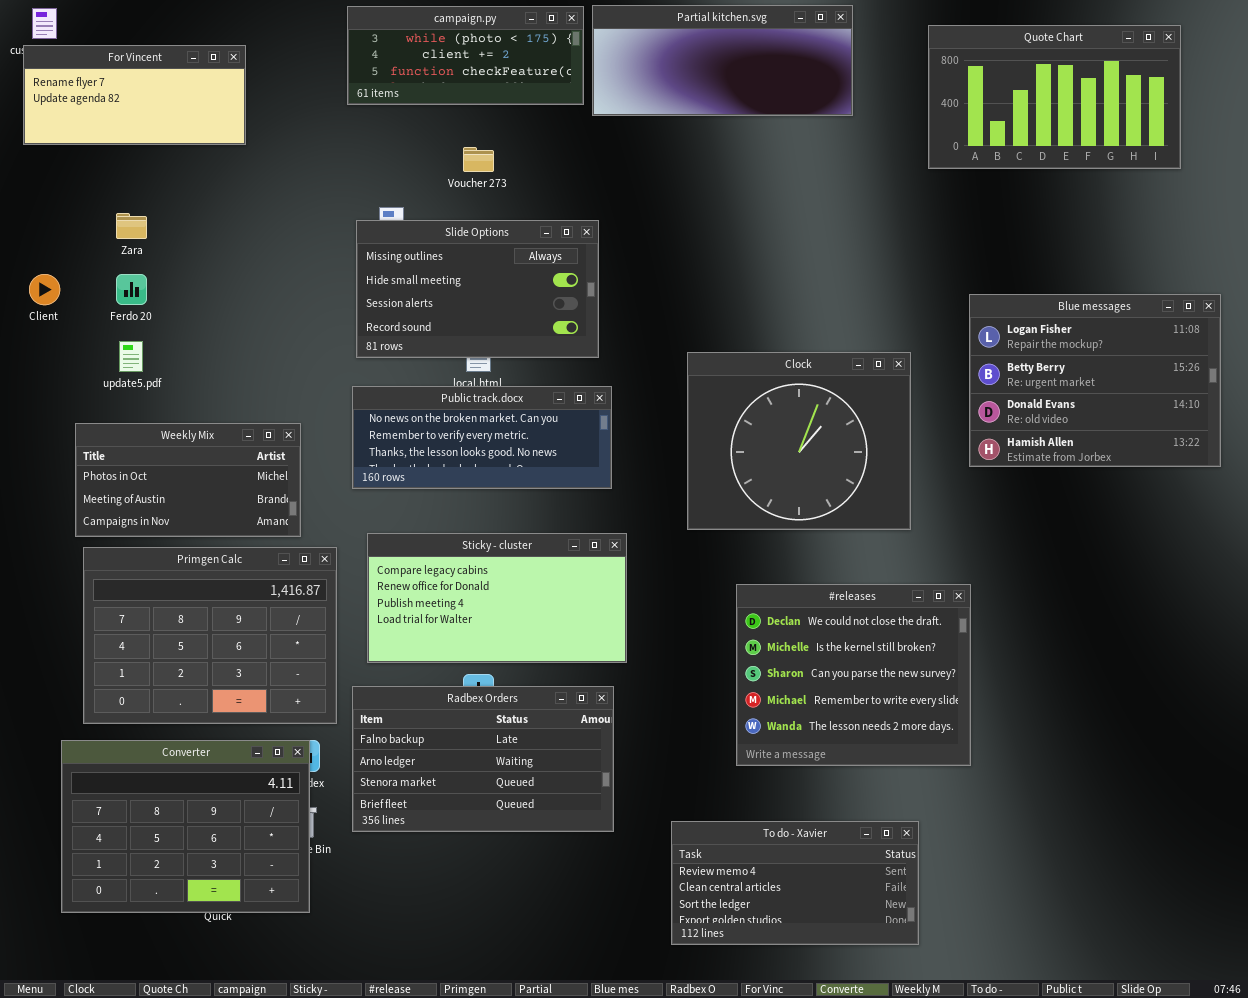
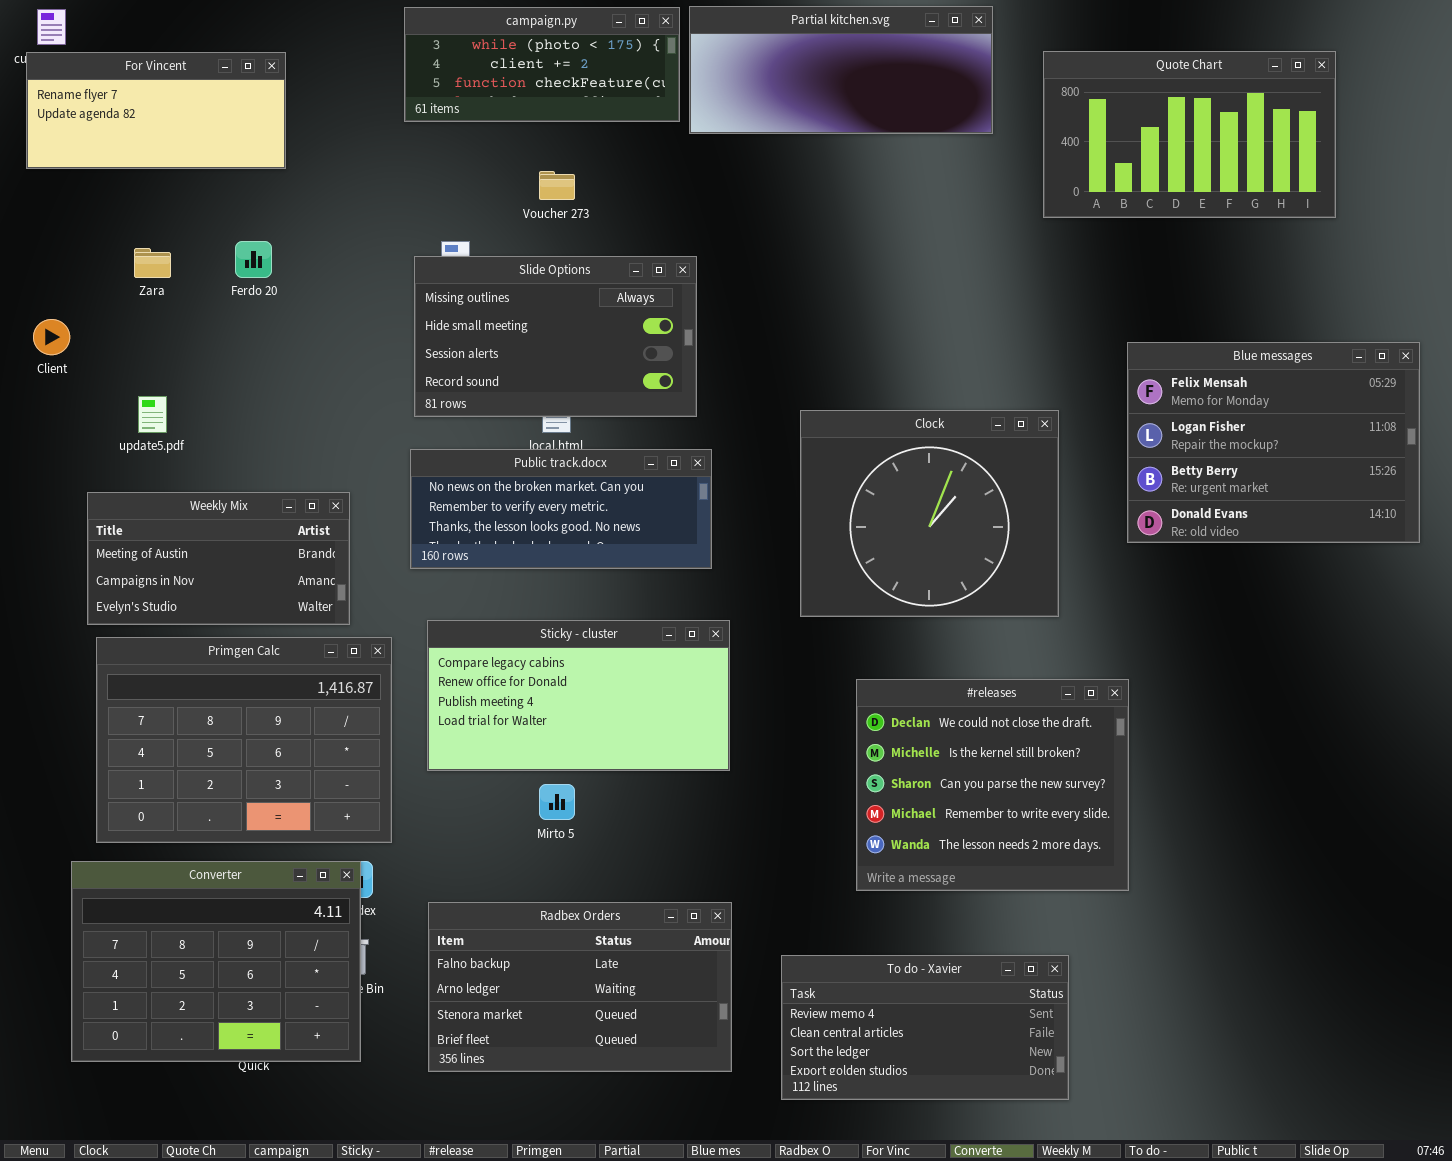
Quote Chart: [928,25,1181,169] -> [1043,51,1336,218], moved
Ferdo 20: [116,274,147,305] -> [235,241,272,278], moved
Blue messages: [969,294,1221,467] -> [1127,342,1420,543], scrolled up 1 row
Weekly Mix: [75,423,301,537] -> [87,492,350,625], scrolled down 1 row
Radbex Orders: [352,686,614,832] -> [428,902,732,1072], moved

